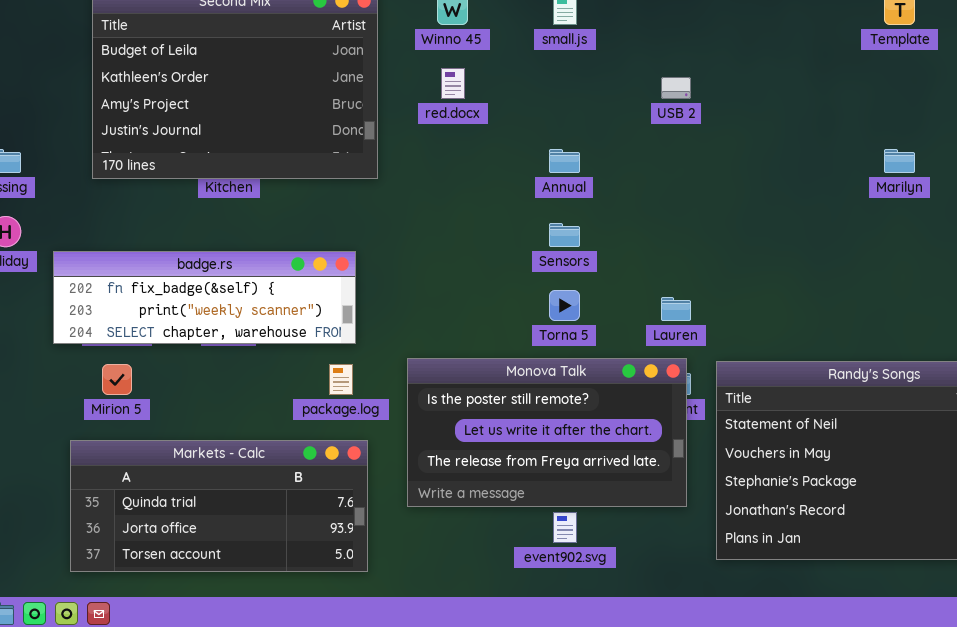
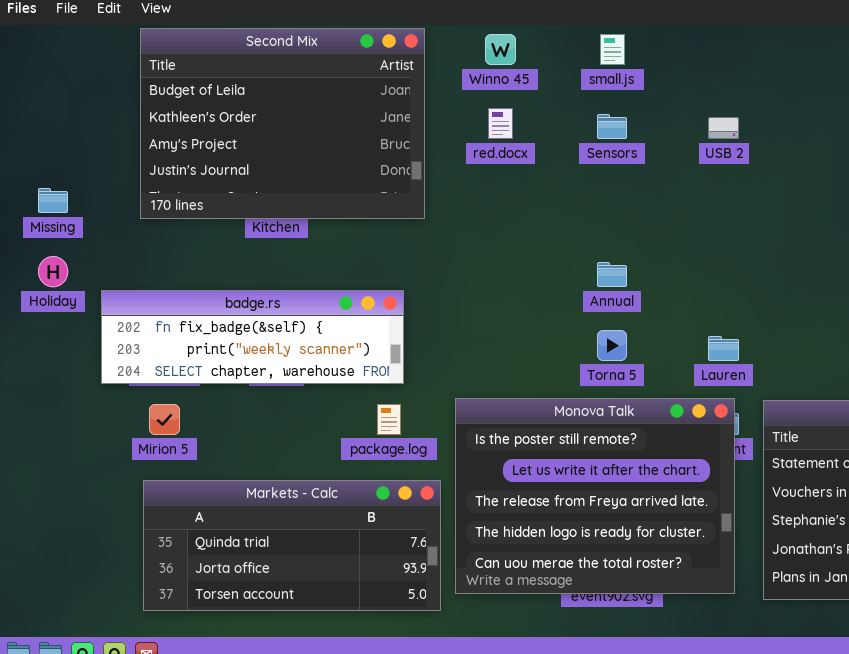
Annual: [549,149,580,173] -> [597,262,627,287], moved
Sensors: [549,223,580,247] -> [597,114,627,139], moved
Monova Talk: [407,358,687,507] -> [455,398,735,594], resized
Markets - Calc: [70,440,368,572] -> [143,480,441,611], moved

